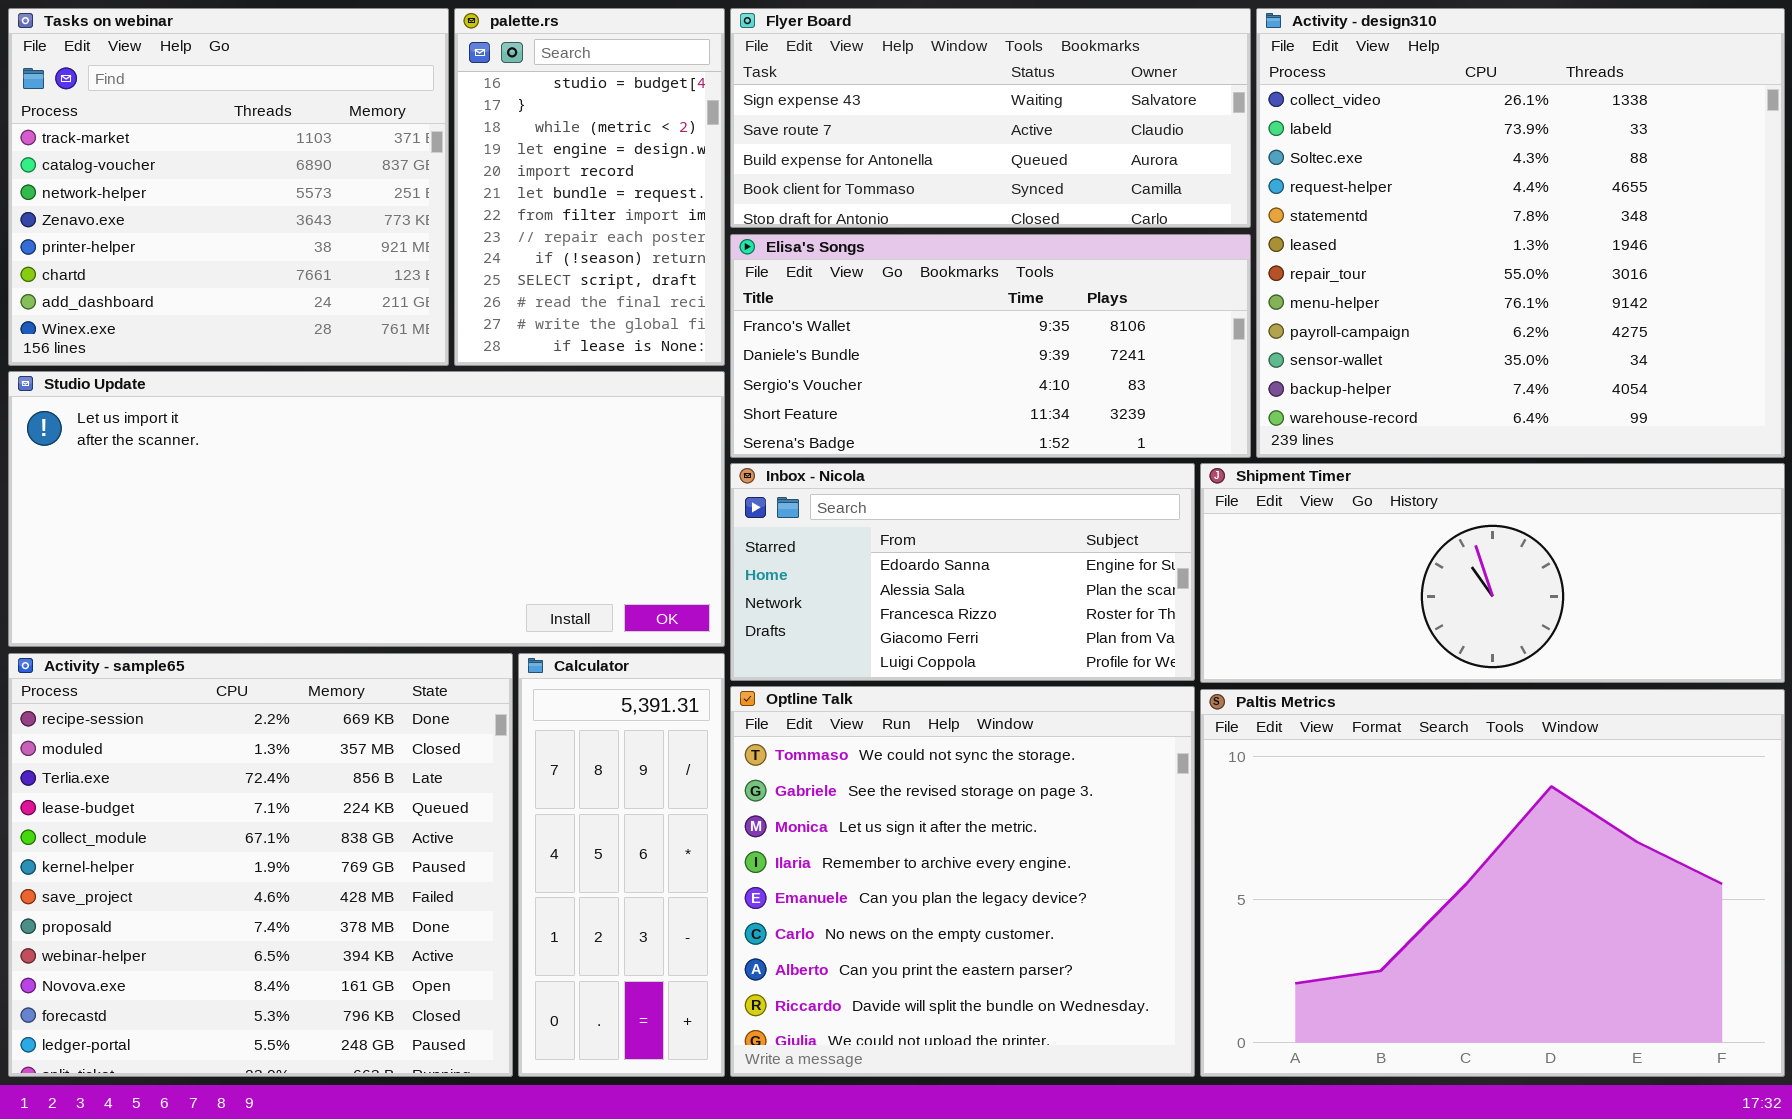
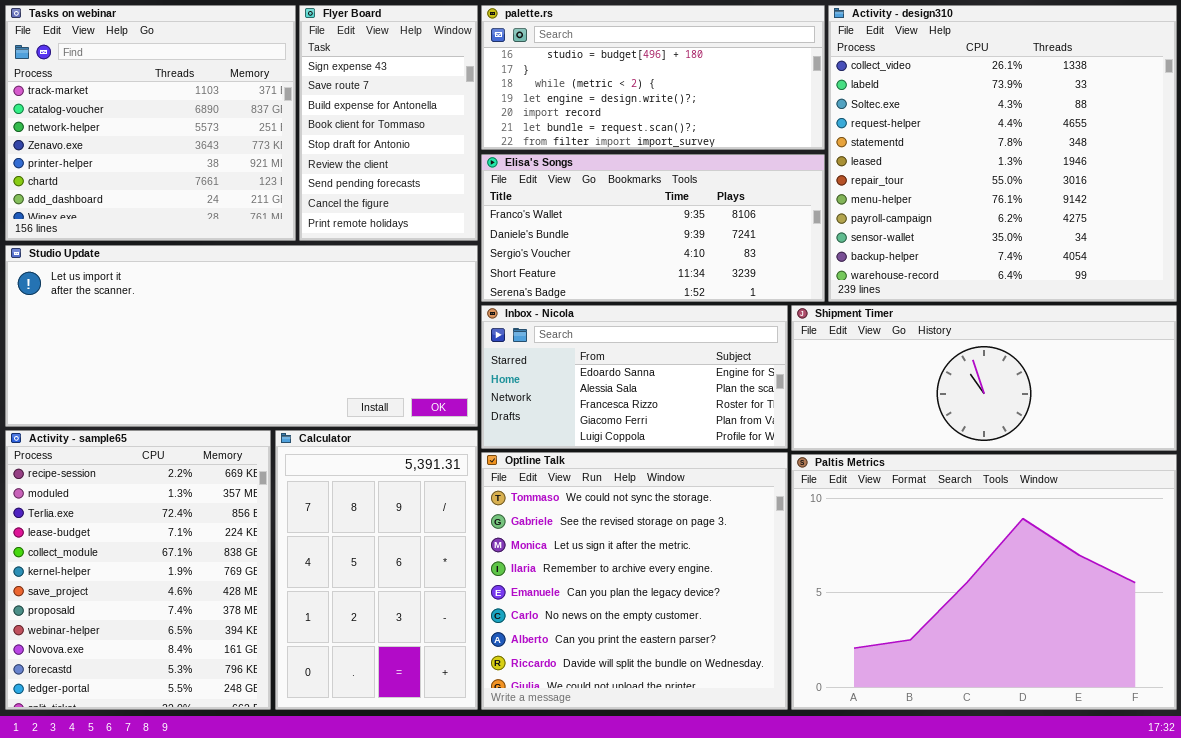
palette.rs: [454,8,725,366] -> [481,5,825,150], moved, resized
Flyer Board: [730,8,1251,228] -> [299,5,478,241], moved, resized
Activity - sample65: [8,653,513,1077] -> [5,430,271,710], resized
Calculator: [518,653,725,1077] -> [275,430,478,710], resized

